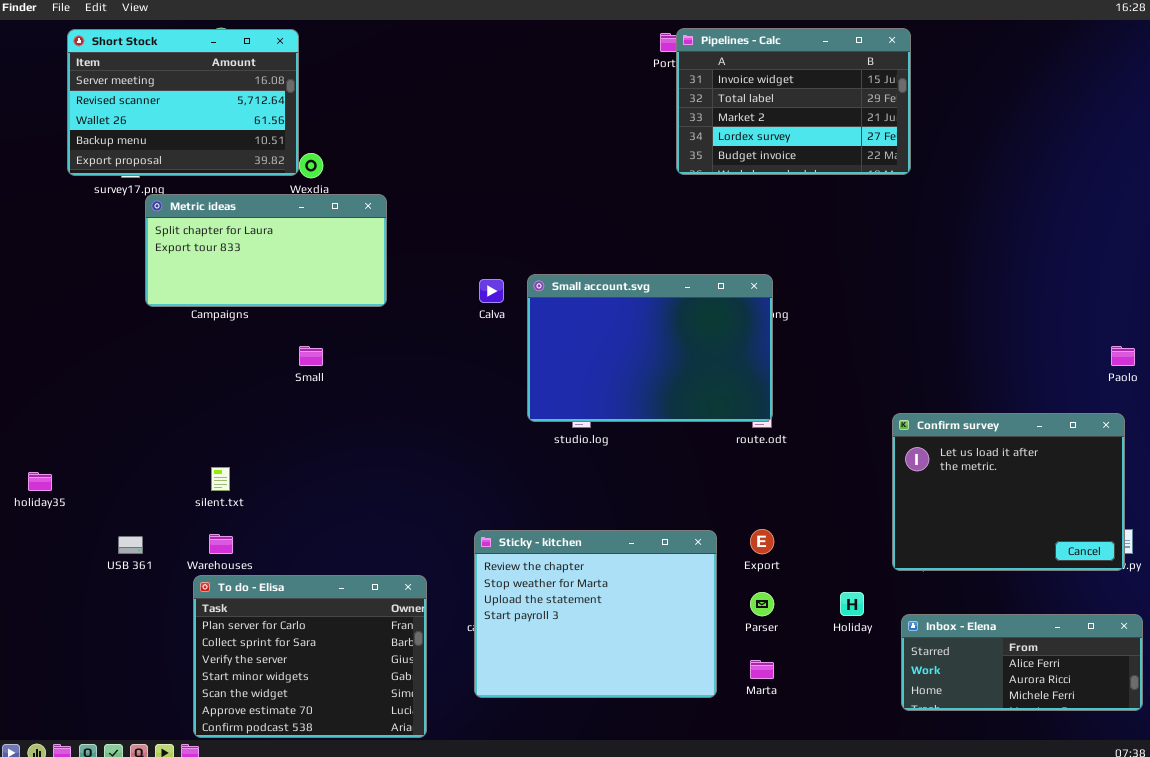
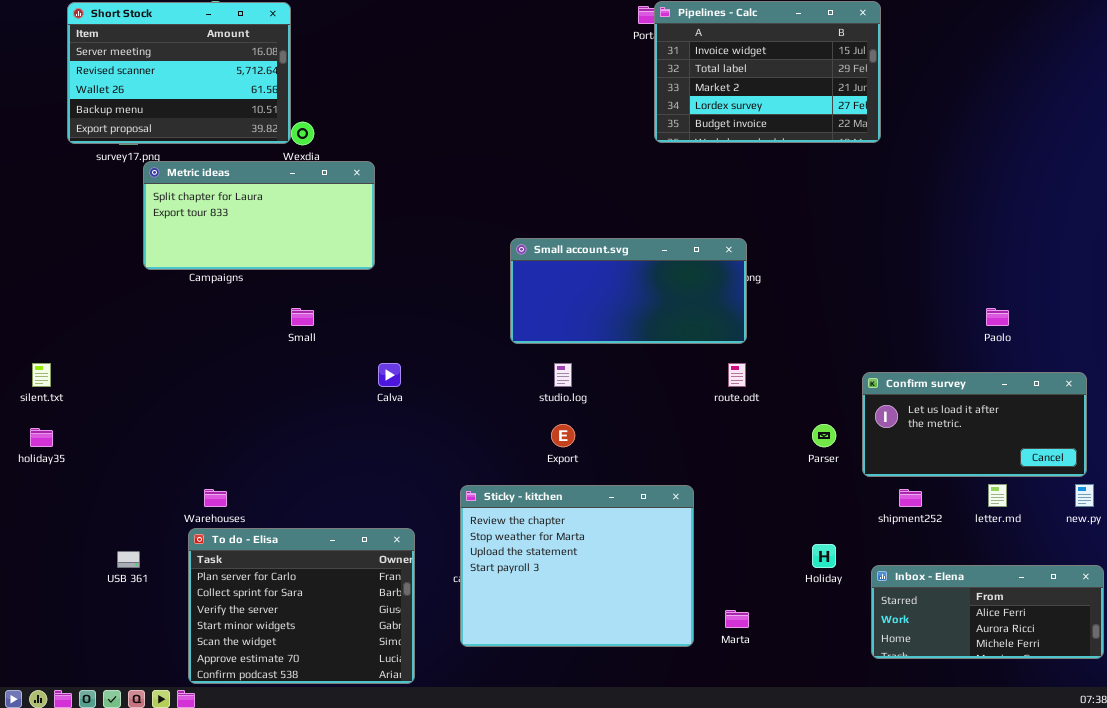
Small account.svg: [527,274,773,422] -> [510,238,747,344], resized
Calva: [479,279,504,303] -> [378,363,401,387], moved
Paolo: [1111,346,1135,366] -> [986,308,1009,326], moved
Confirm survey: [892,413,1125,571] -> [862,372,1087,477], resized
silent.txt: [211,467,230,491] -> [32,363,51,387], moved
Export: [750,529,774,554] -> [551,424,575,447], moved
USB 361: [118,536,143,554] -> [117,551,140,568], moved
Parser: [750,592,774,616] -> [812,424,836,447], moved

